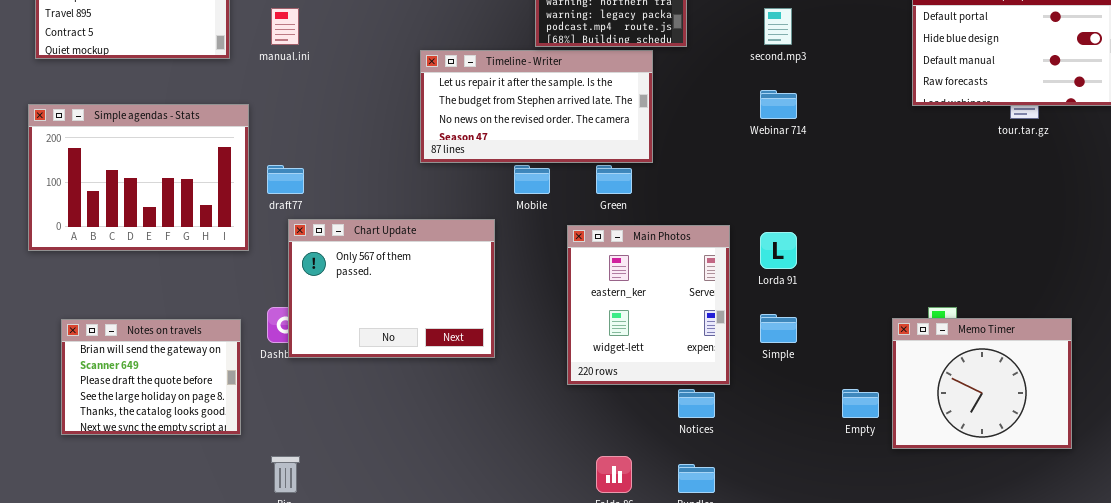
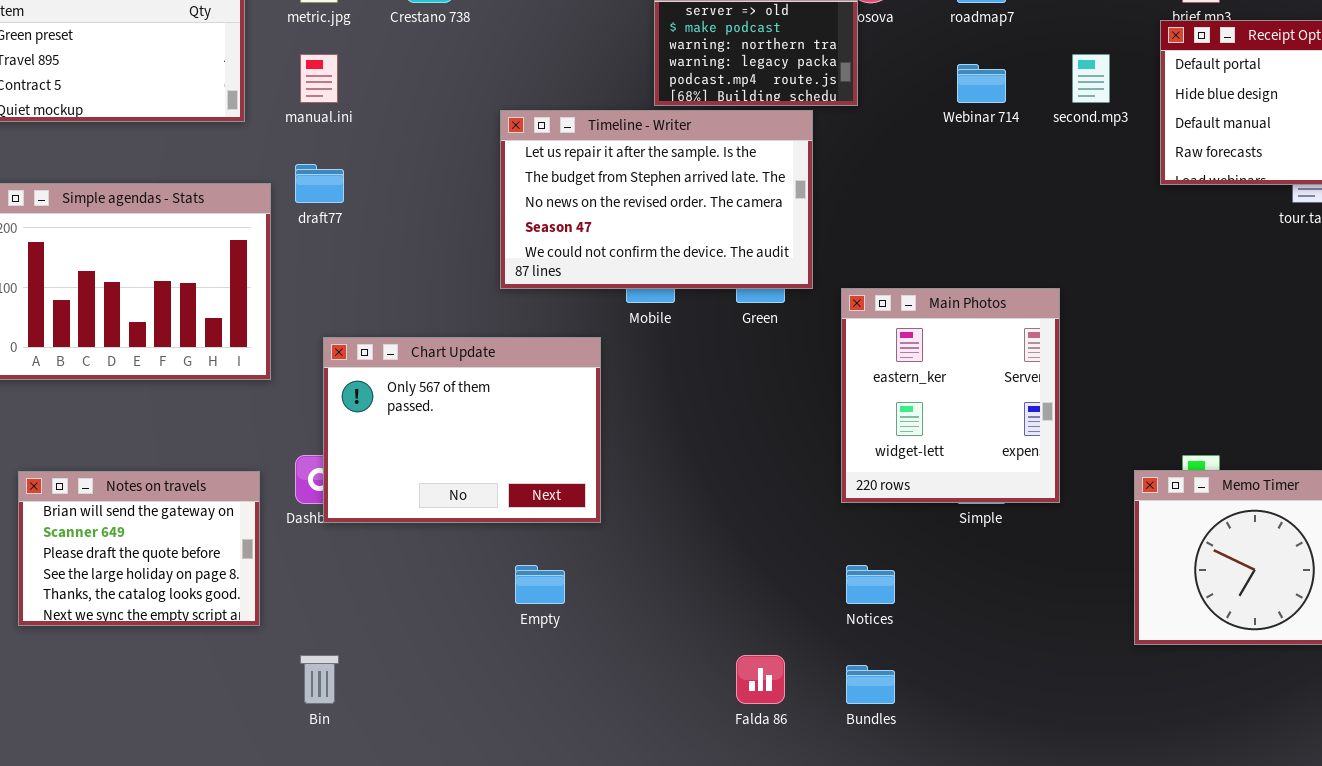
second.mp3: [764,8,792,45] -> [1072,54,1110,103], moved
Timeline - Writer: [420,50,653,163] -> [500,110,813,289], resized
Webinar 714: [760,90,797,119] -> [957,64,1006,103], moved
draft77: [267,165,304,194] -> [295,164,344,203], moved
Main Photos: [567,225,730,385] -> [841,288,1060,503], moved
Empty: [842,389,879,418] -> [515,565,565,604], moved

